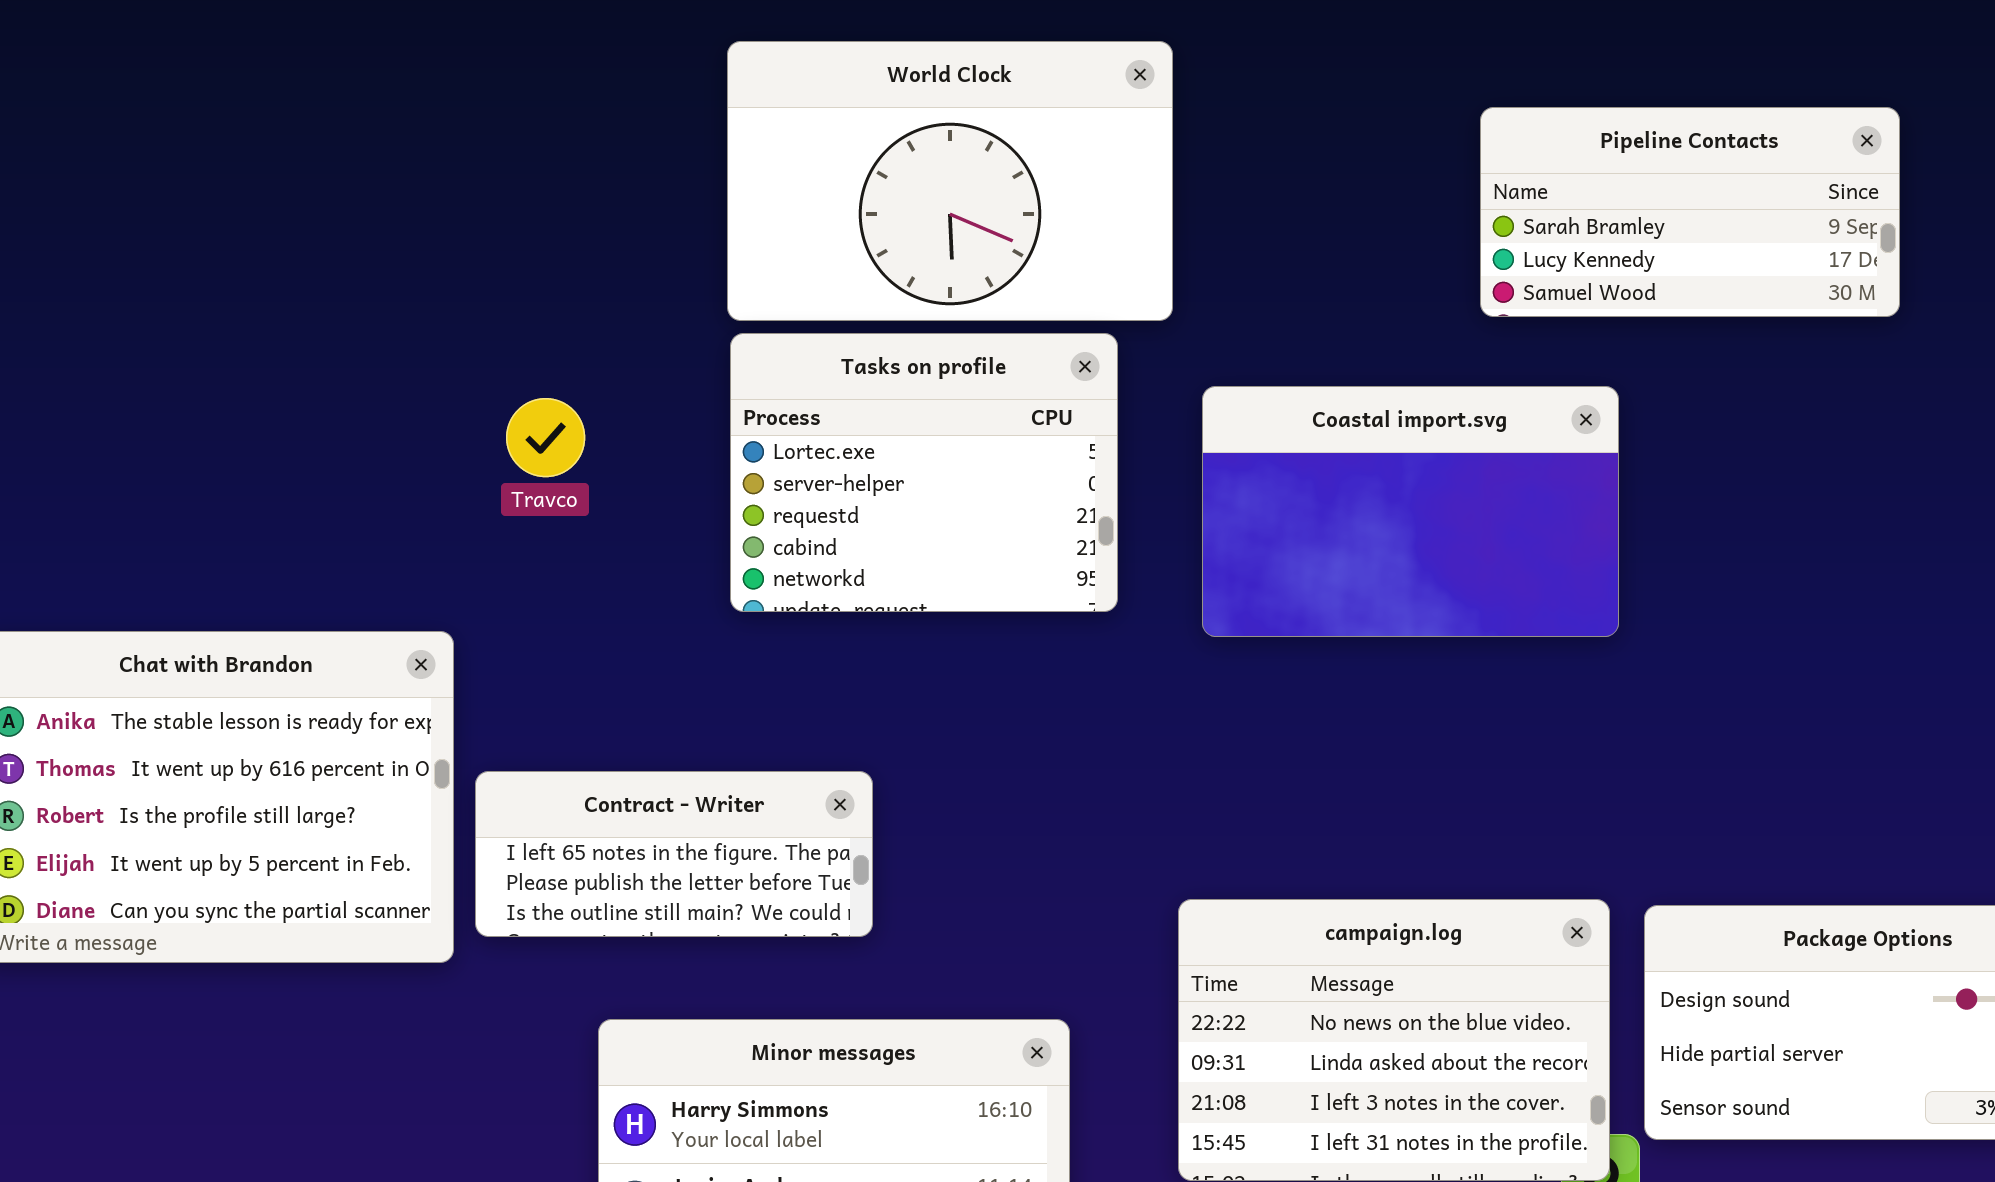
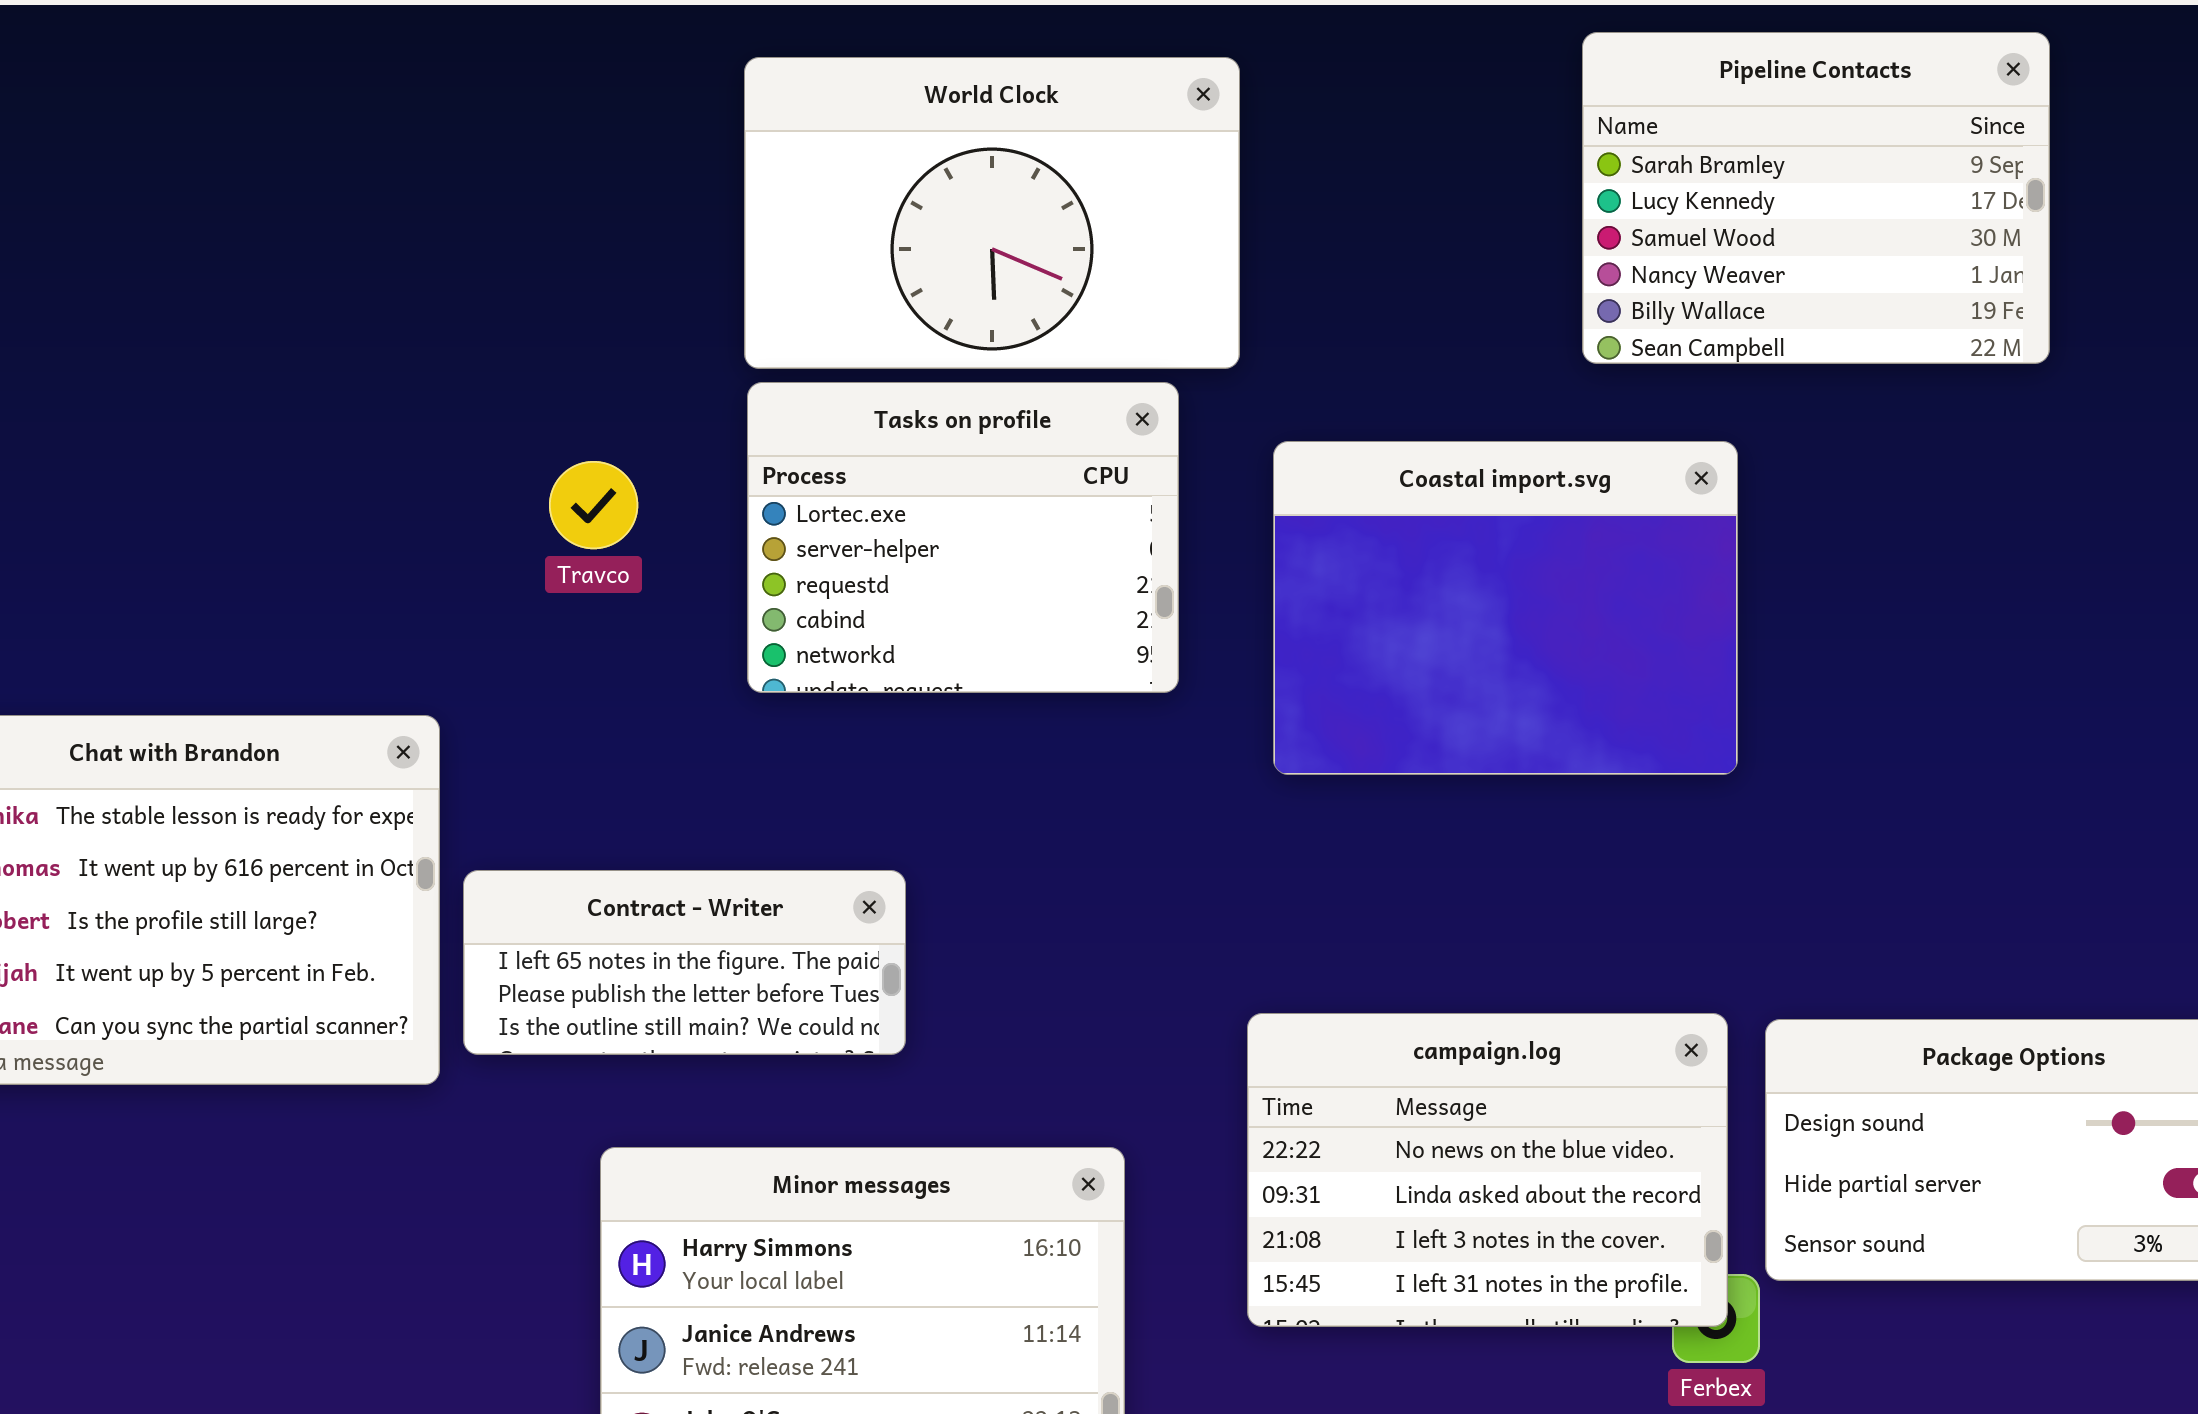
Pipeline Contacts: [1480,107,1900,317] -> [1582,32,2050,364], resized
Coastal import.svg: [1202,386,1619,637] -> [1273,441,1738,775], resized
Travco: [506,398,585,477] -> [549,461,638,549], moved

